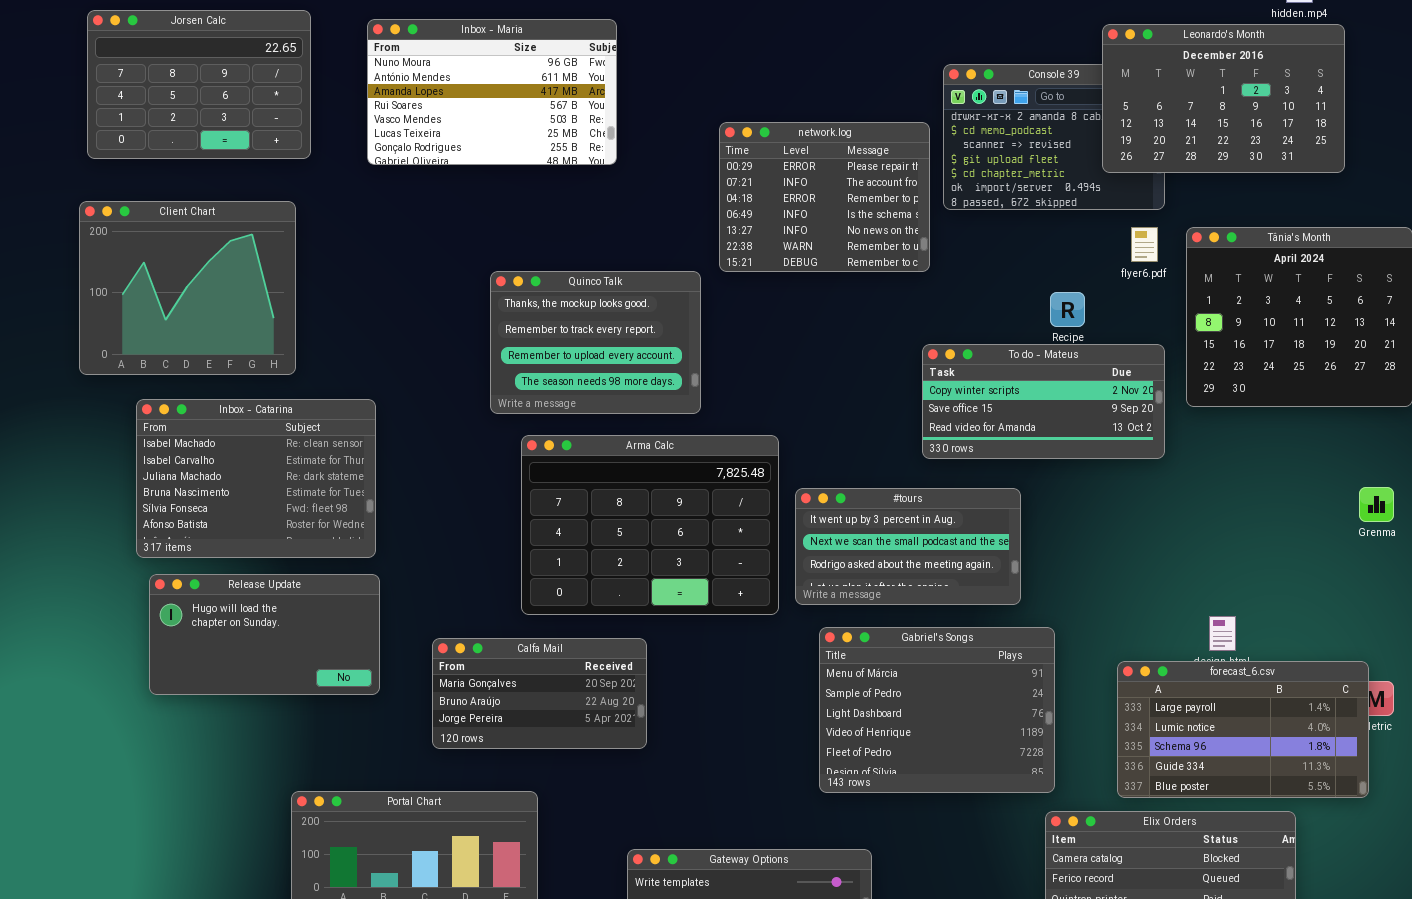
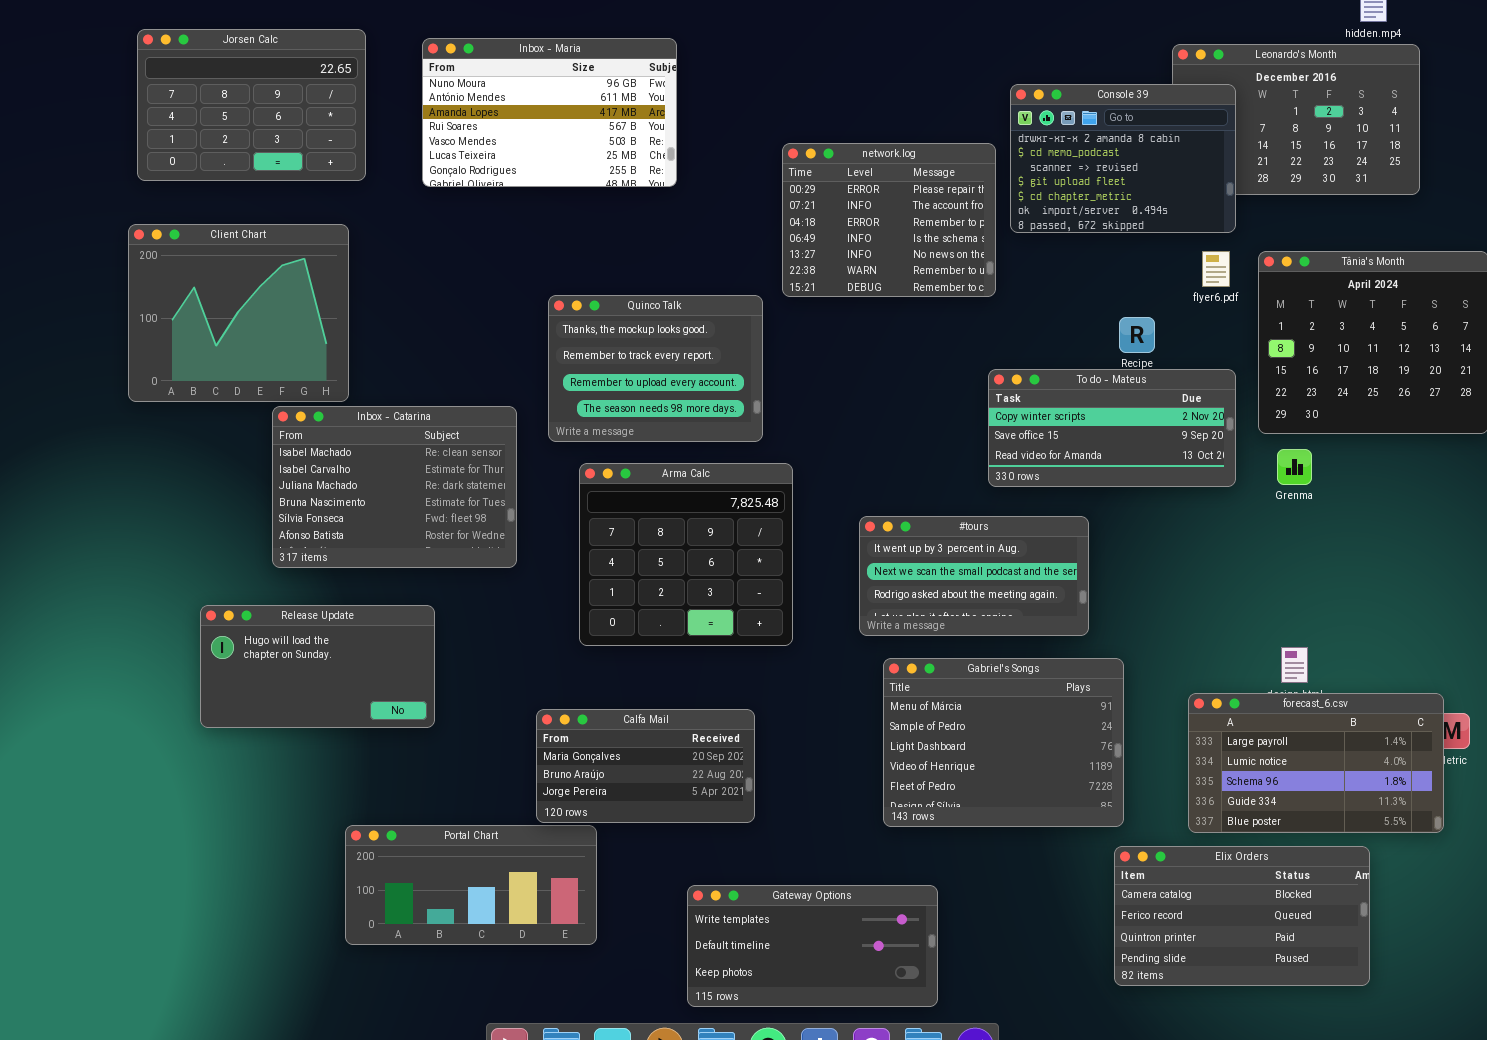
Console 39: [943,64,1165,210] -> [1010,84,1236,233], raised
Inbox - Catarina: [136,399,376,558] -> [272,406,517,568], moved
Arma Calc: [521,435,779,615] -> [579,463,793,646], resized
Grenma: [1359,487,1394,522] -> [1277,449,1312,485], moved
Calfa Mail: [432,638,647,749] -> [536,709,755,823], moved

